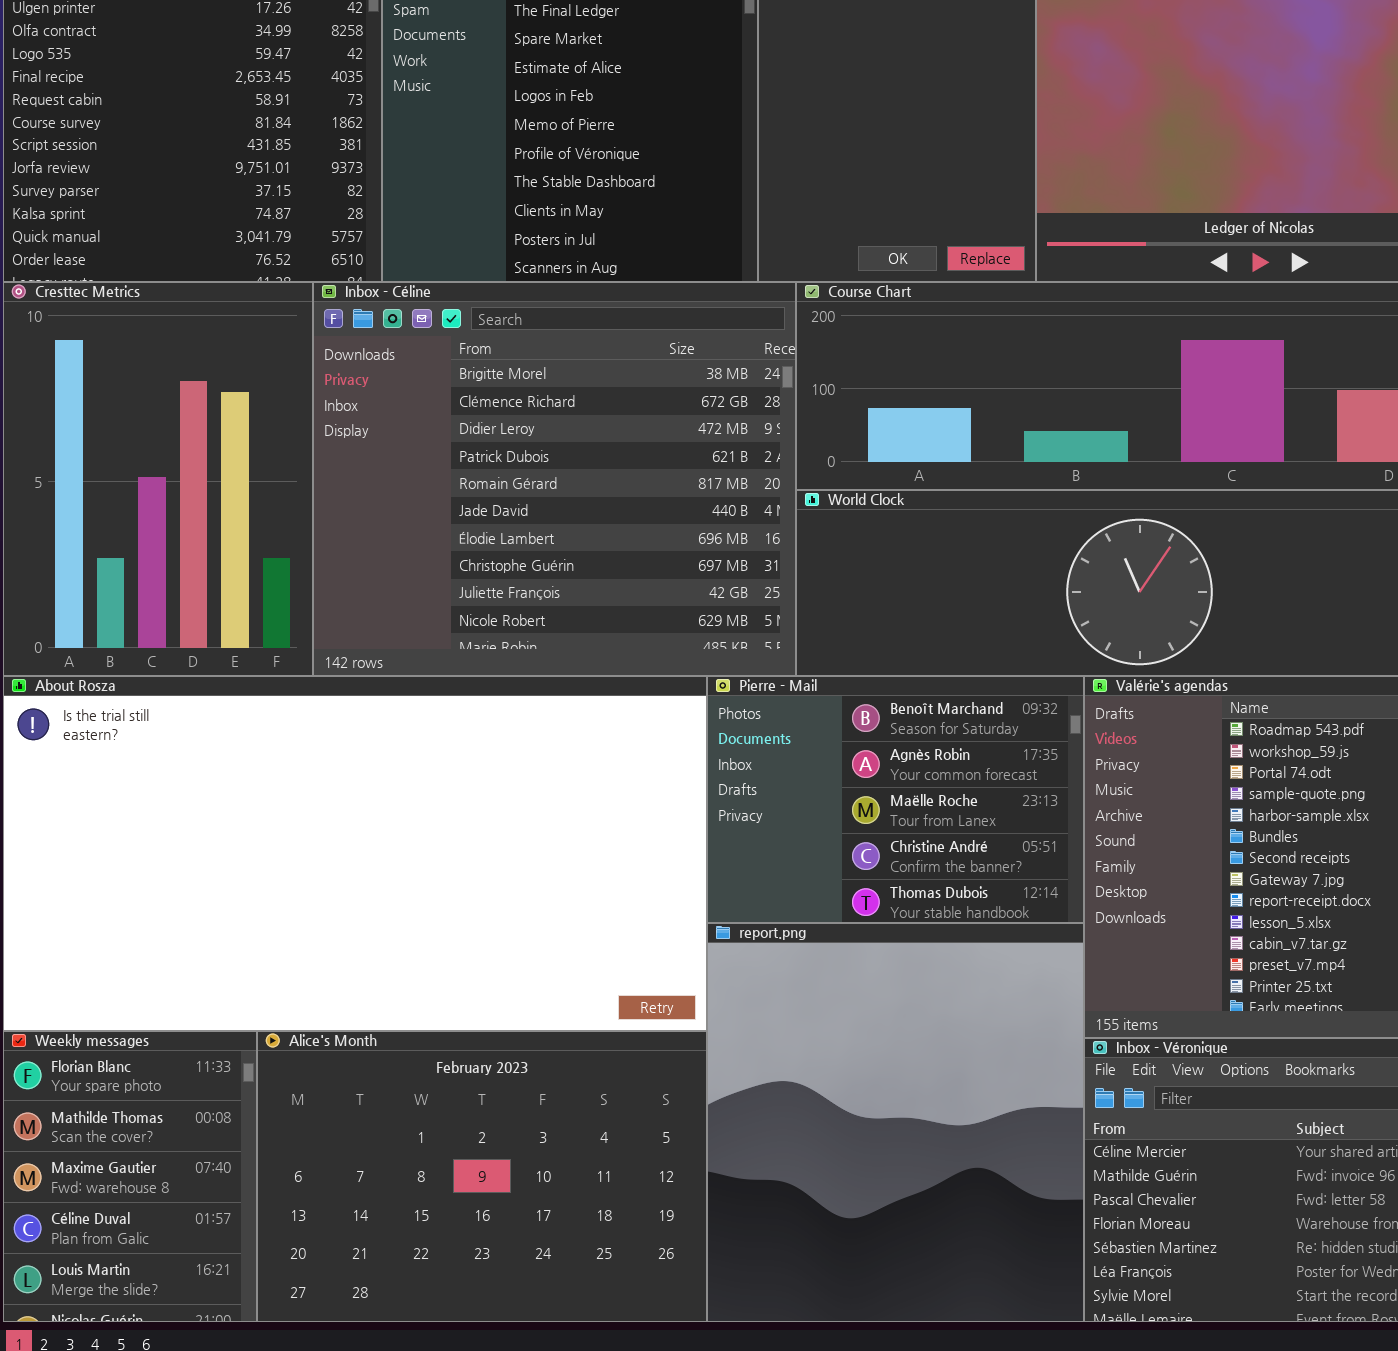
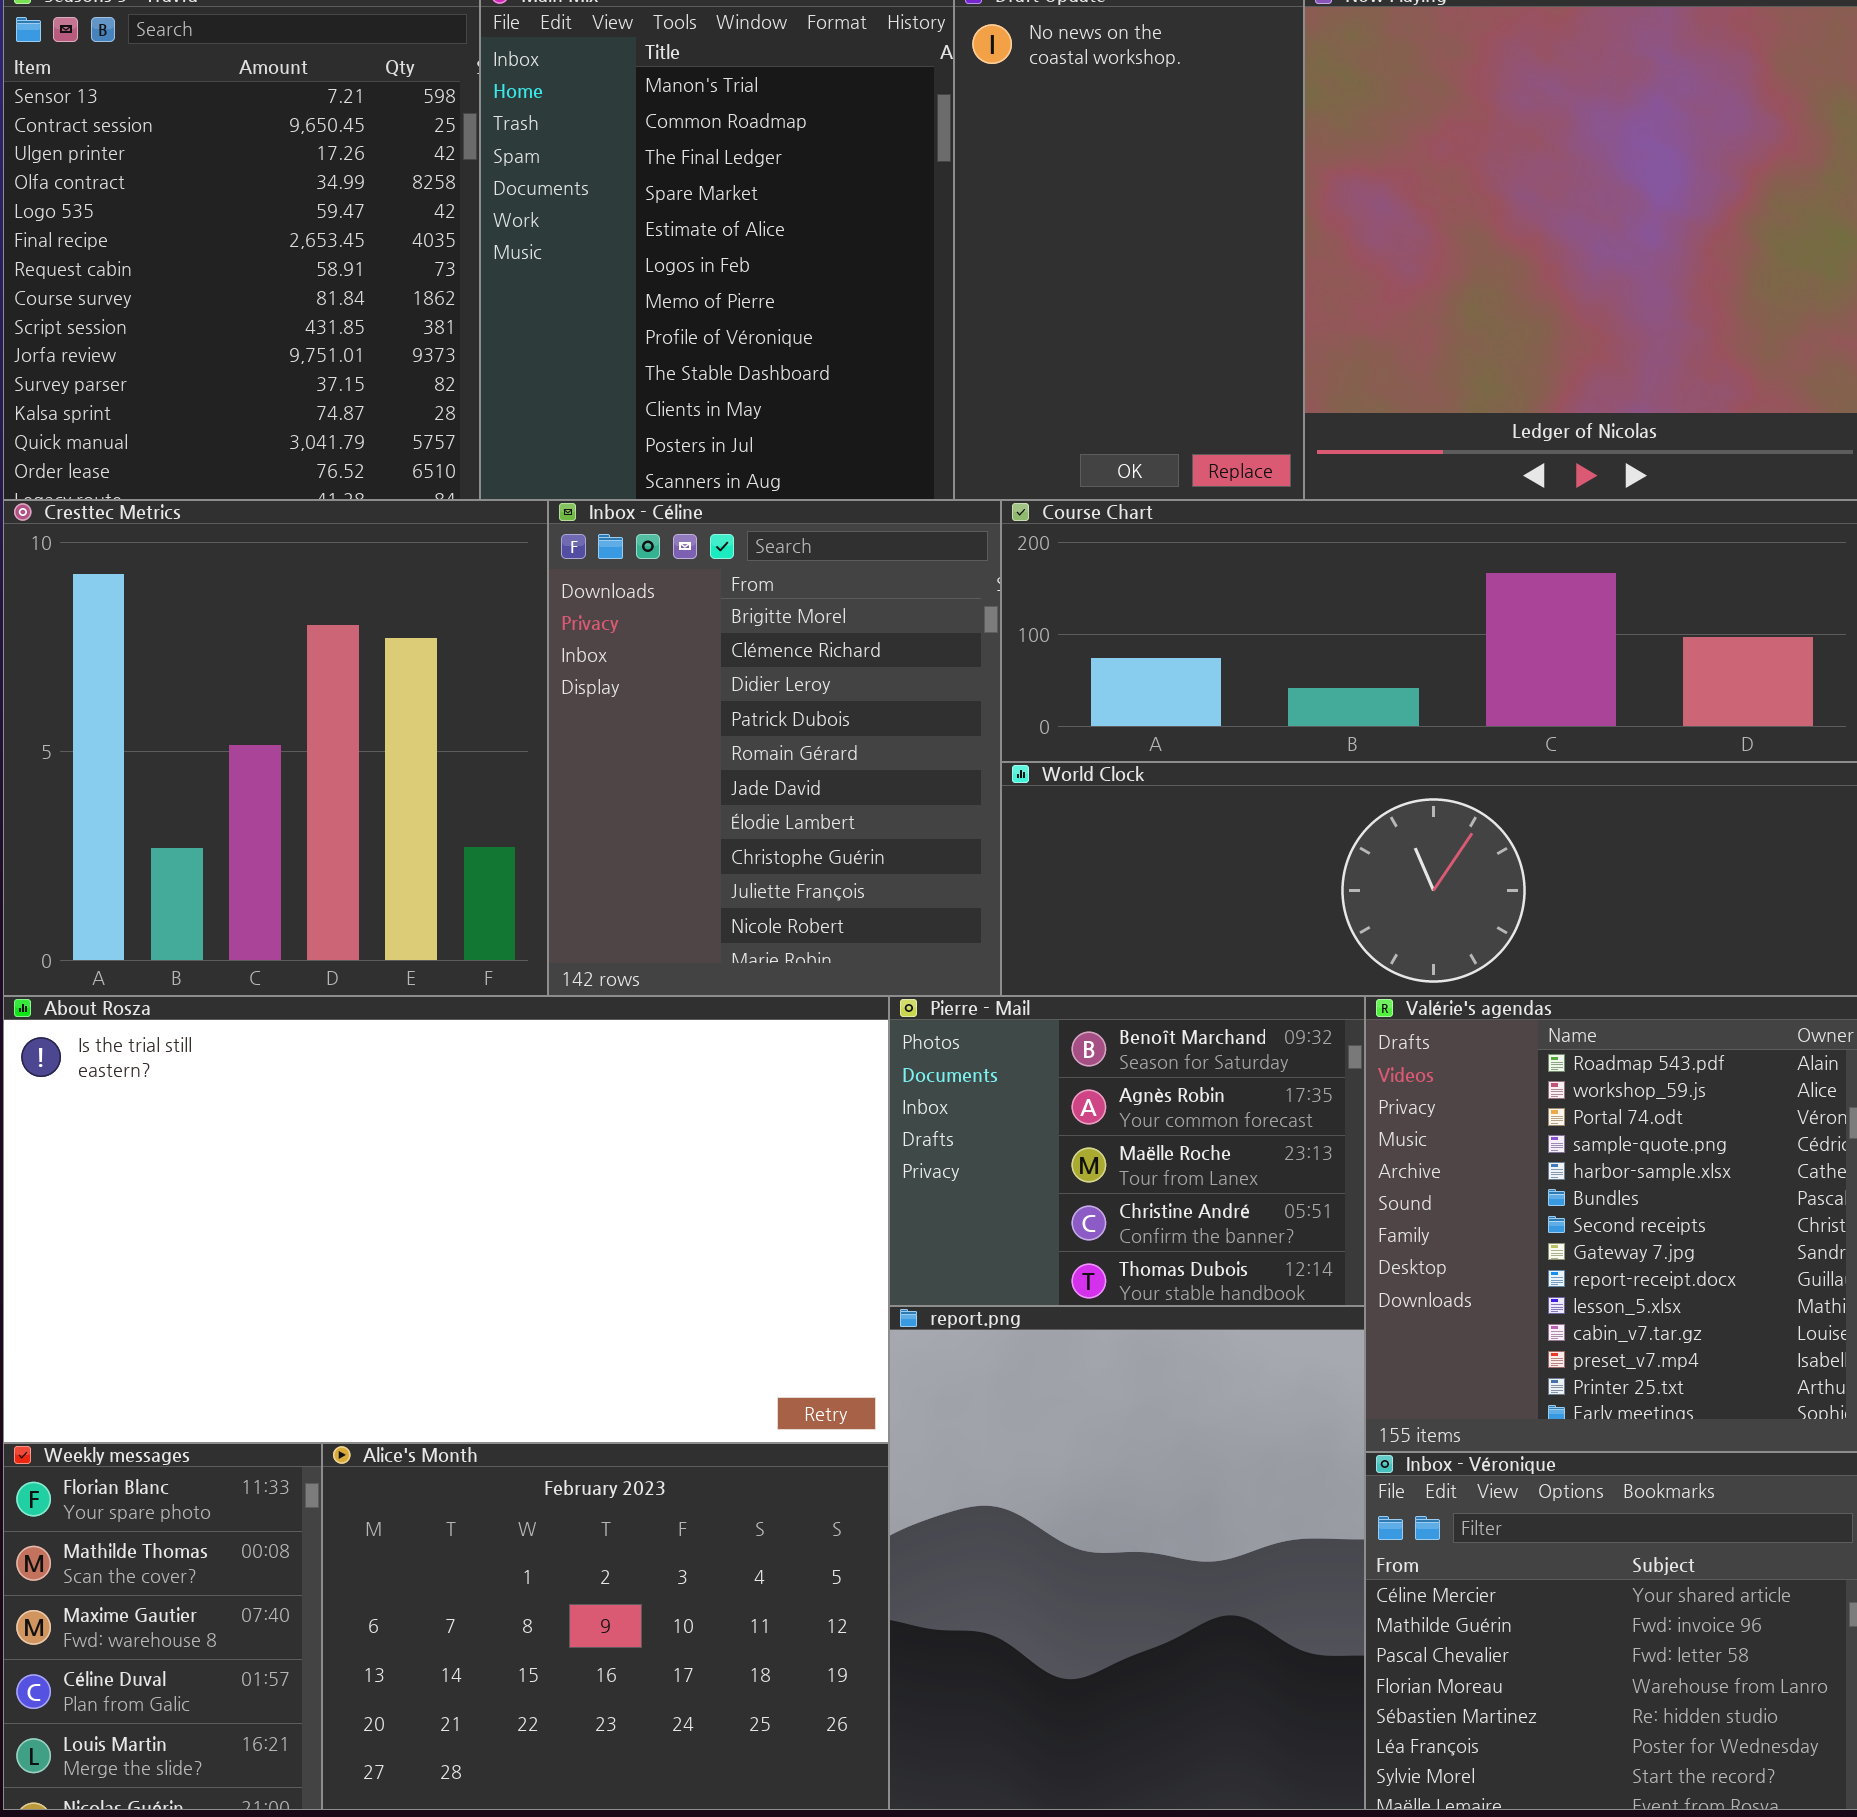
Cresttec Metrics: [3,282,313,676] -> [3,500,548,996], resized
Inbox - Céline: [313,282,796,676] -> [548,500,1001,996], resized

